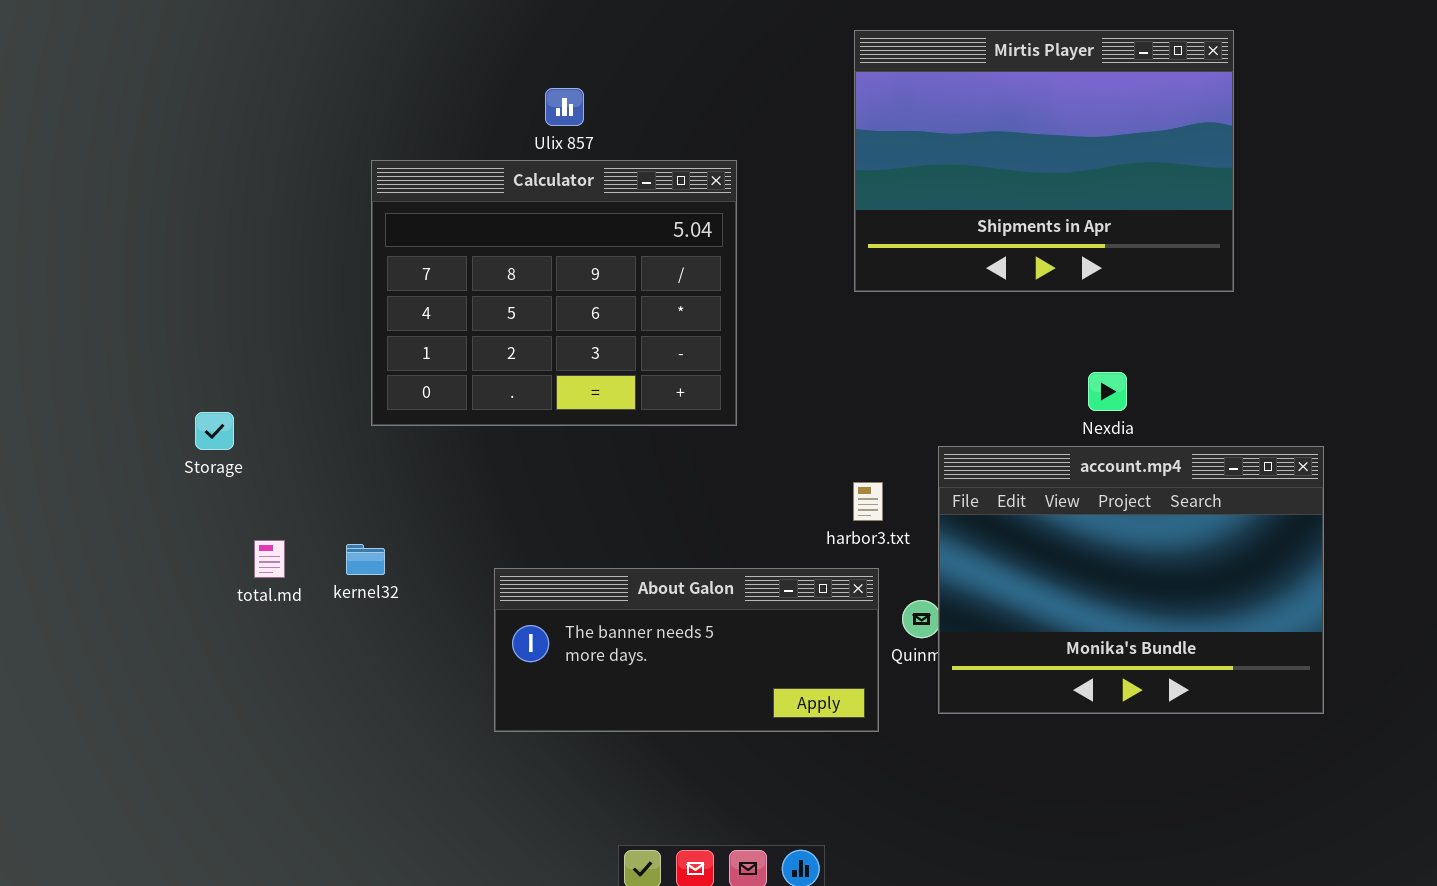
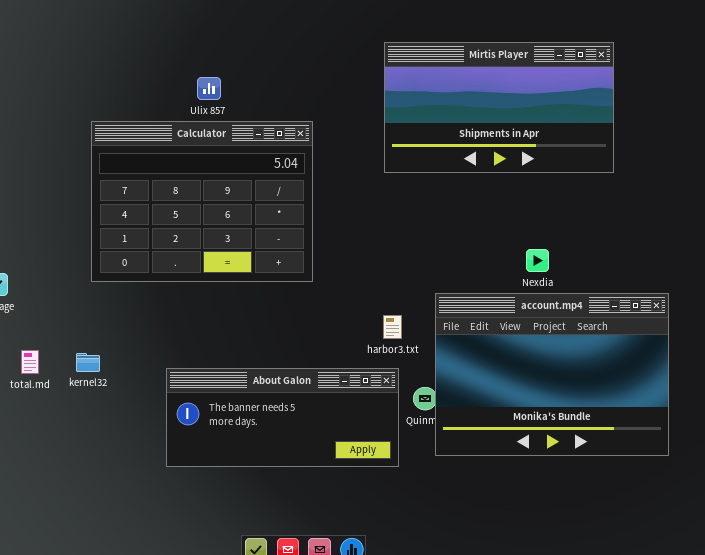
Mirtis Player: [854,30,1234,292] -> [384,42,614,173], resized

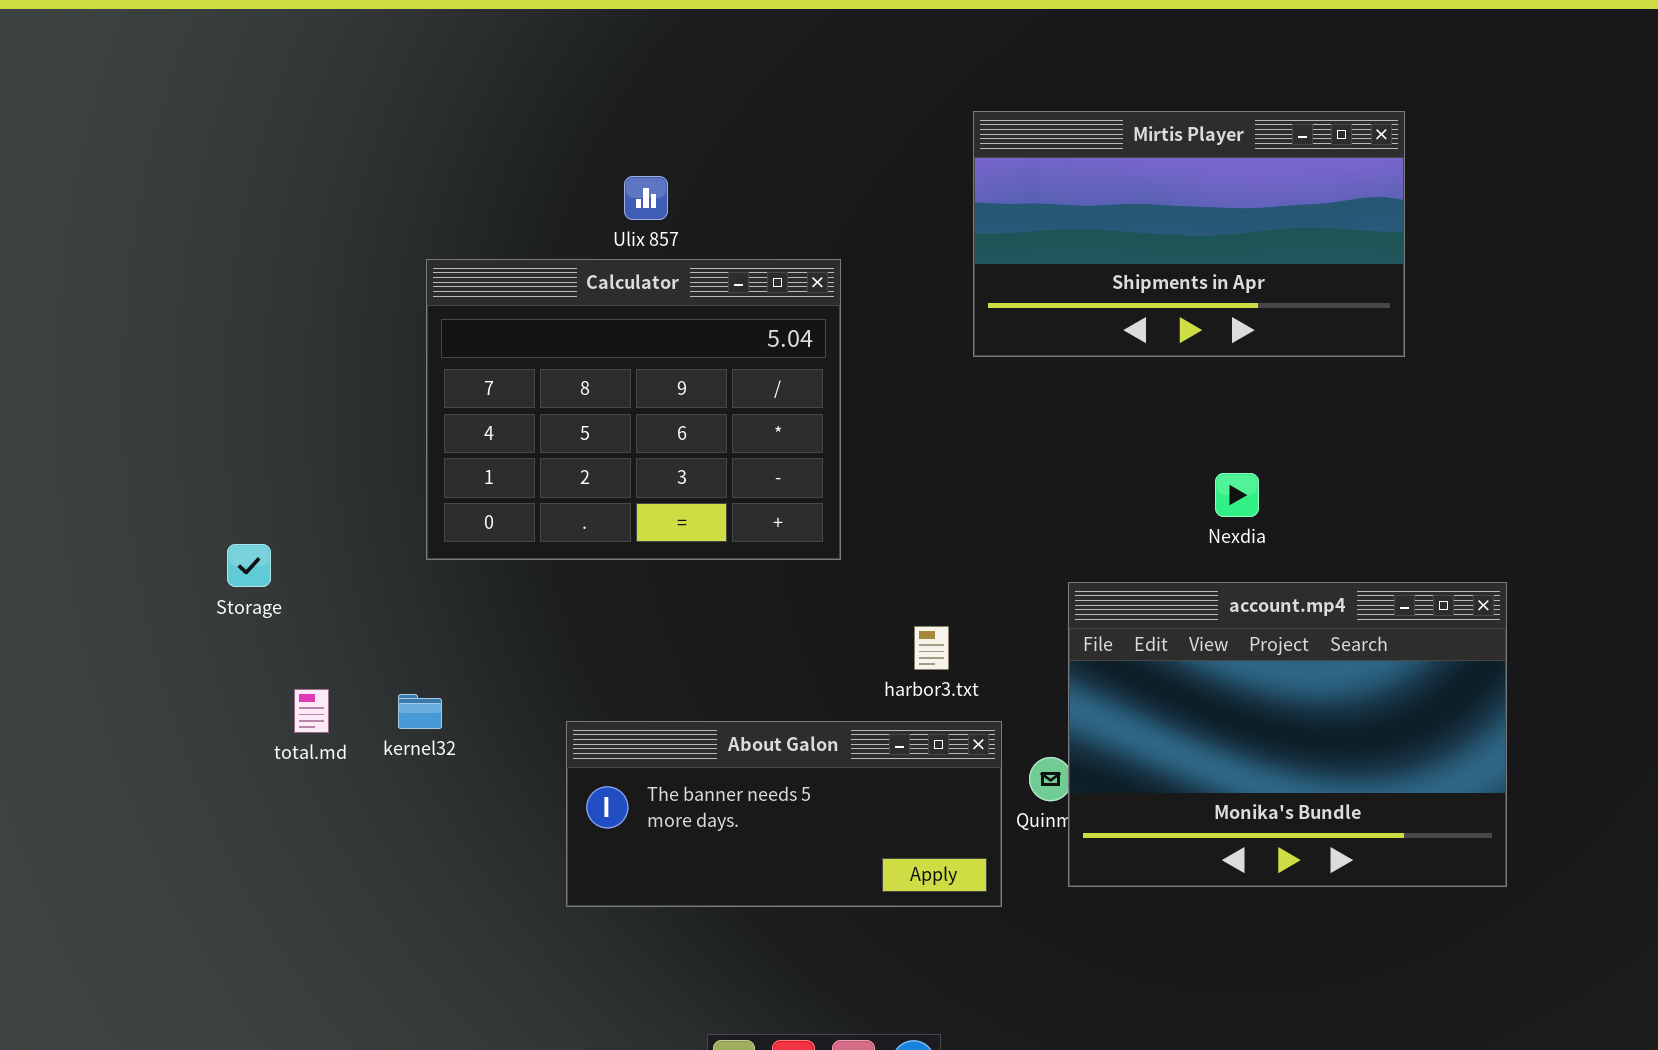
Nexdia: [526,249,549,272] -> [1215,473,1259,517], moved
harbor3.txt: [383,315,402,339] -> [914,626,949,670], moved

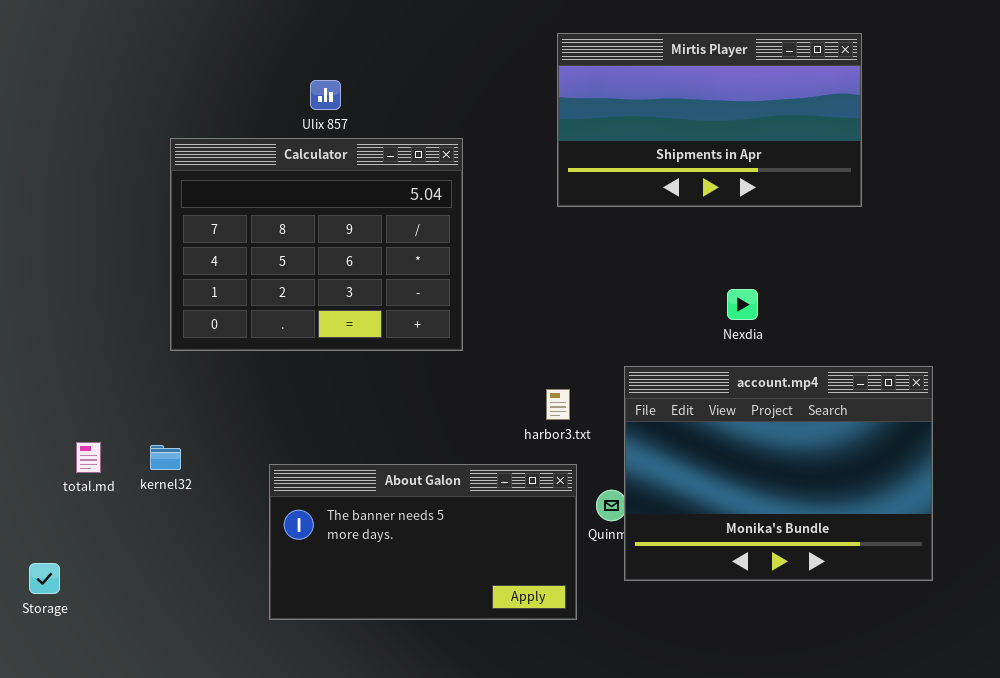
Storage: [227,544,271,587] -> [29,563,60,594], moved
harbor3.txt: [914,626,949,670] -> [546,389,570,420], moved
About Galon: [566,721,1002,907] -> [269,464,577,620], resized

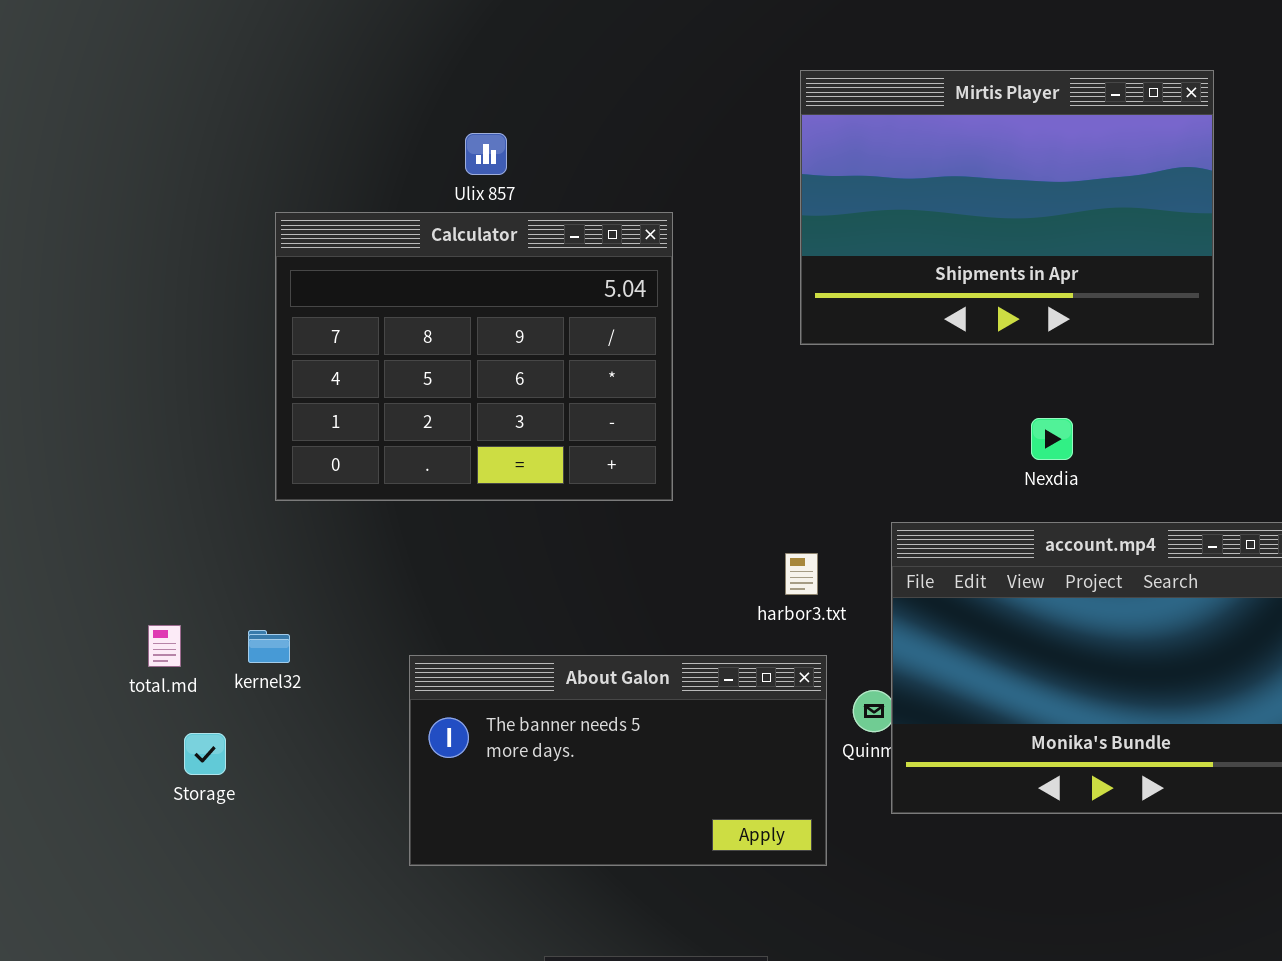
Mirtis Player: [557,33,862,207] -> [800,70,1214,345], resized
Storage: [29,563,60,594] -> [184,733,226,775], moved

